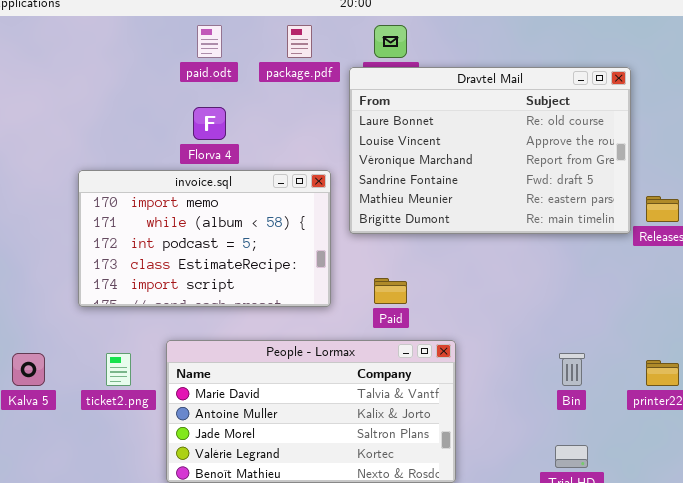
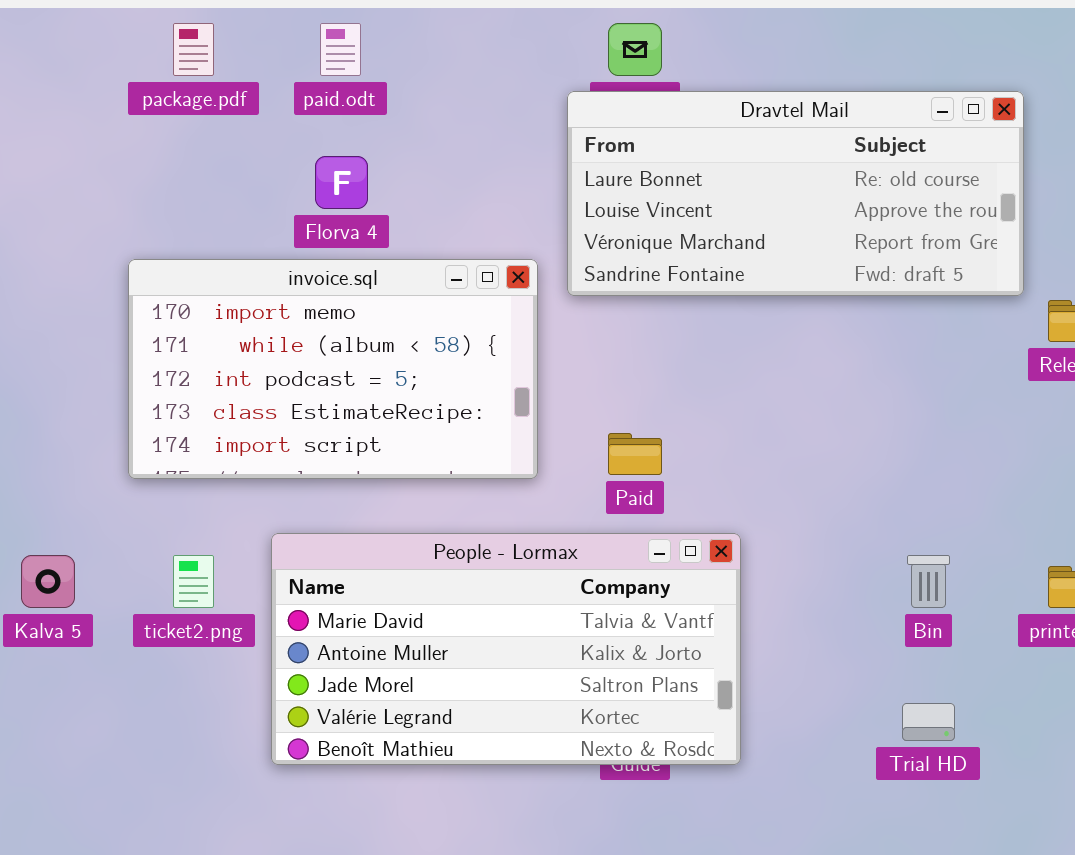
package.pdf: [287,25,312,58] -> [173,23,214,76], moved
Dravtel Mail: [349,67,631,234] -> [567,91,1024,296], resized

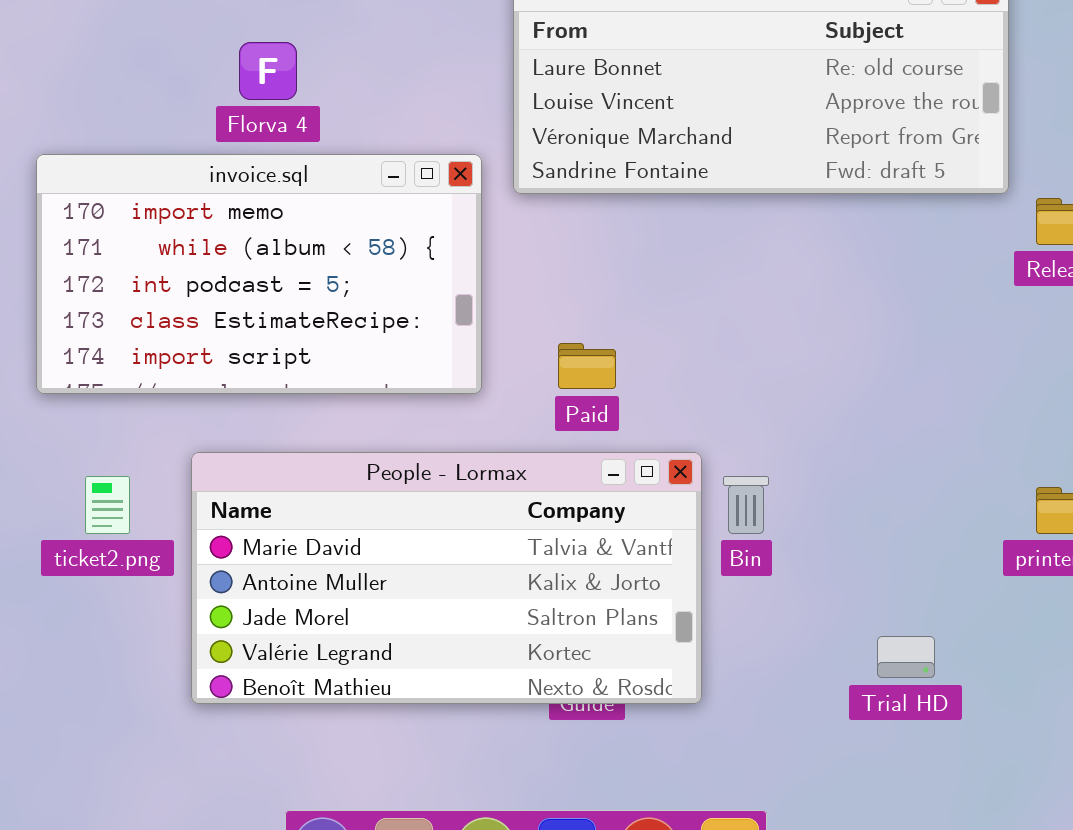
Bin: [907,555,950,608] -> [723,476,769,534], moved

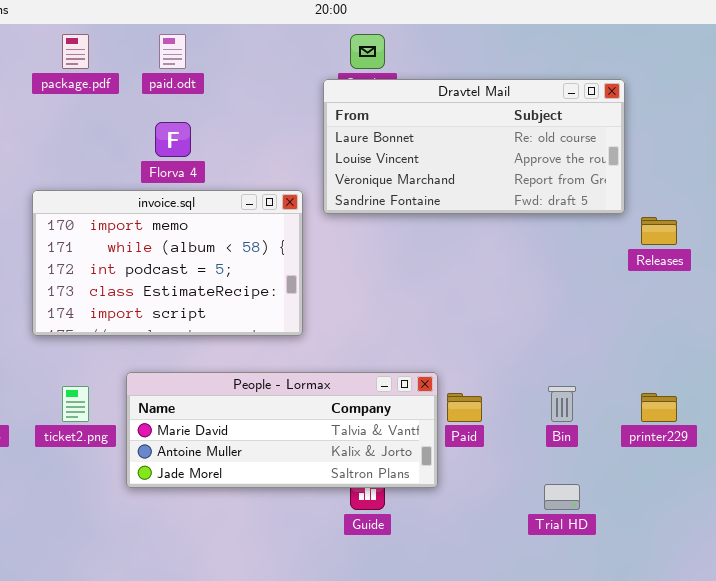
Paid: [558,343,616,389] -> [447,393,482,422], moved
People - Lormax: [191,452,702,704] -> [126,372,438,488], resized
Bin: [723,476,769,534] -> [548,386,576,422], moved

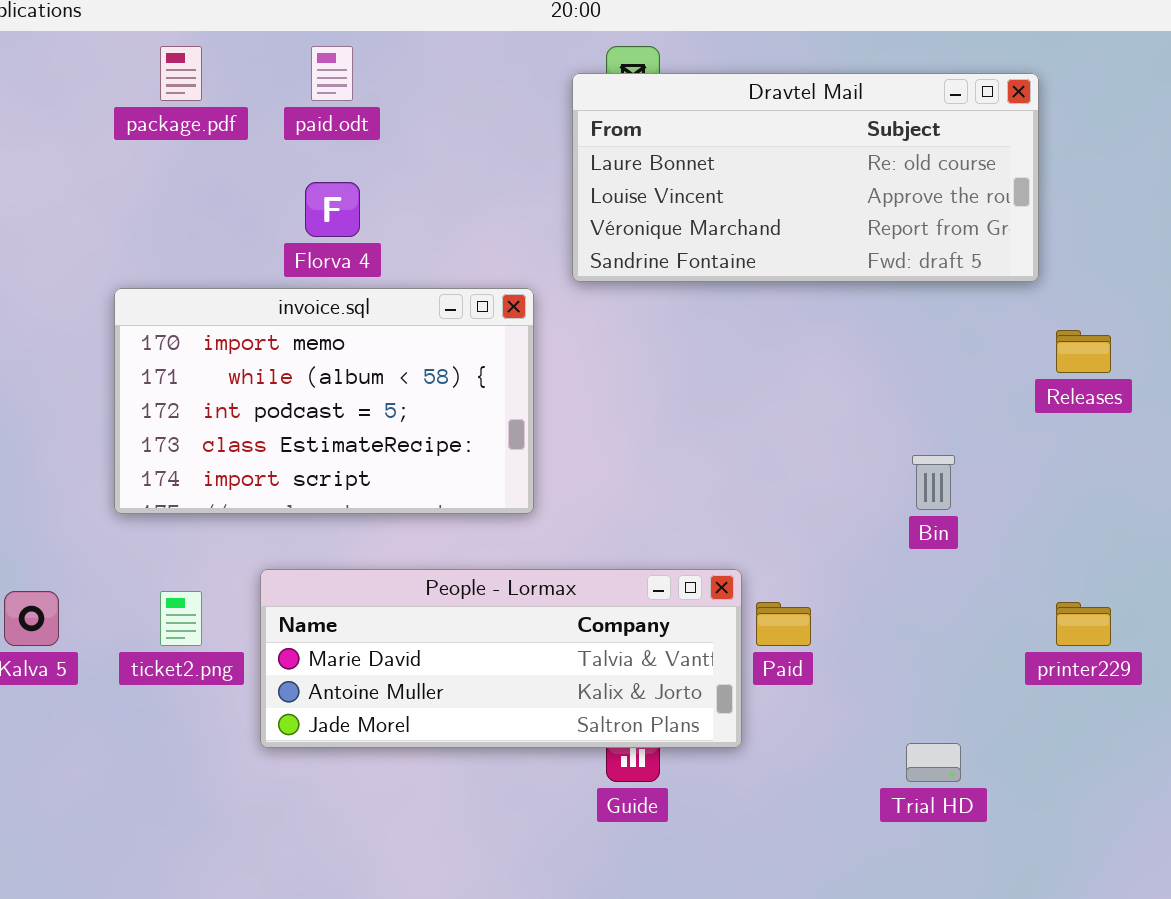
Dravtel Mail: [323,79,625,214] -> [572,73,1039,282], moved
Bin: [548,386,576,422] -> [912,455,955,510], moved

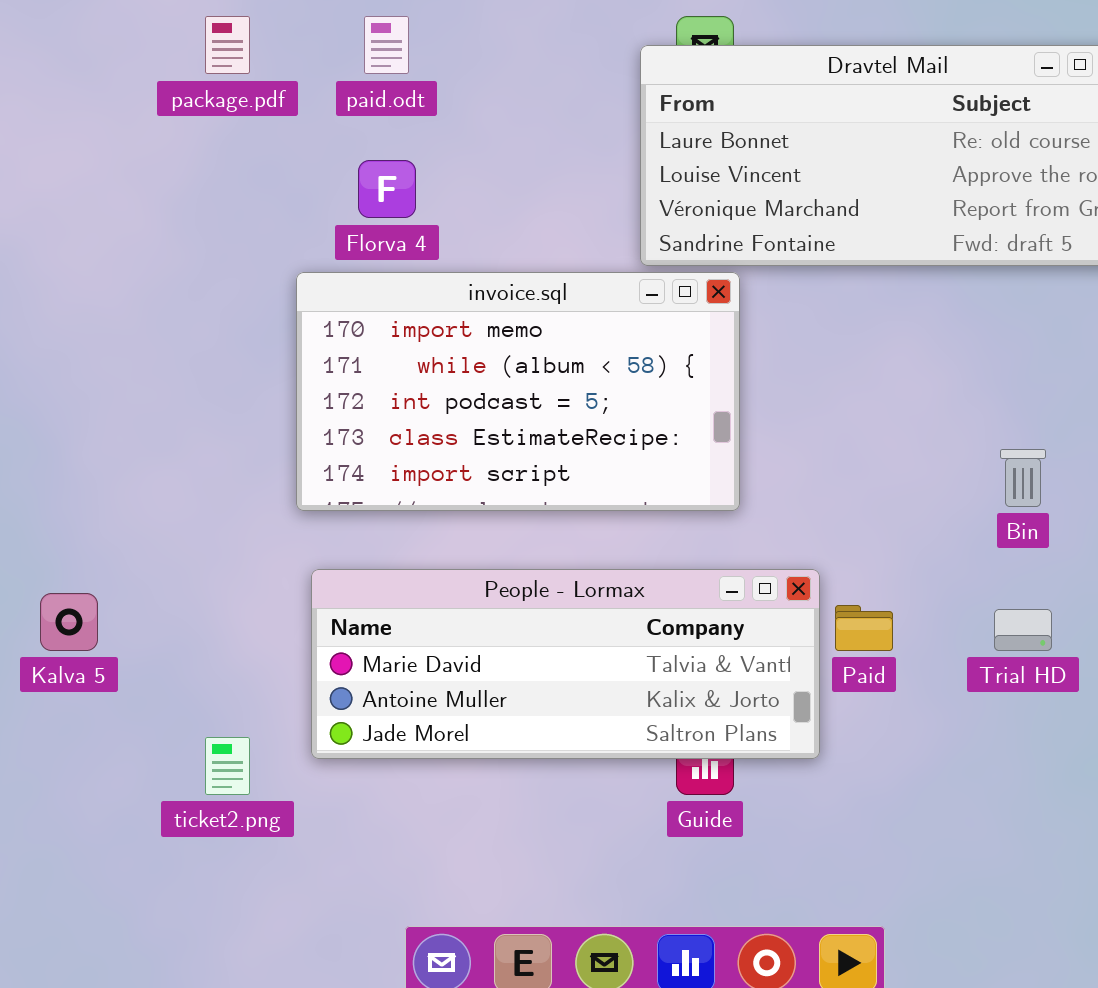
invoice.sql: [114,288,534,514] -> [296,272,740,511], moved
ticket2.png: [160,591,202,646] -> [205,737,250,795], moved
Trial HD: [906,743,961,782] -> [994,609,1052,651], moved

